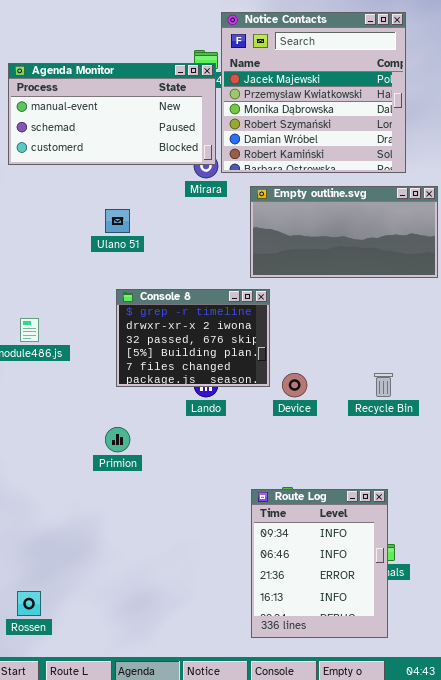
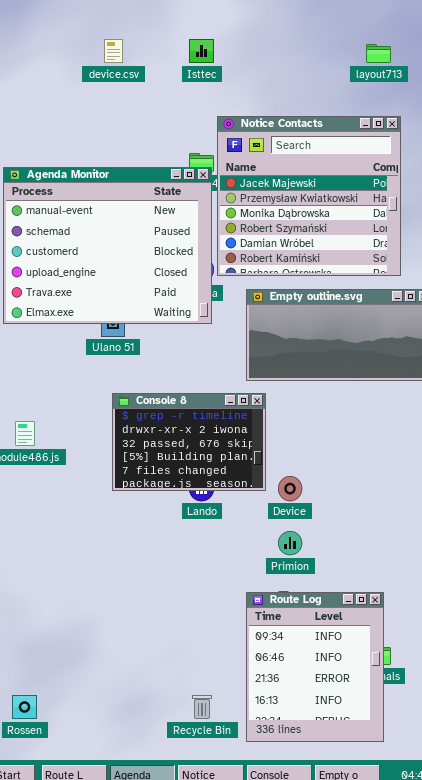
Agenda Monitor: [8,63,216,165] -> [3,167,212,324], resized
Recycle Bin: [374,373,393,397] -> [192,695,212,719], moved
Primion: [105,427,130,452] -> [278,531,302,555], moved

